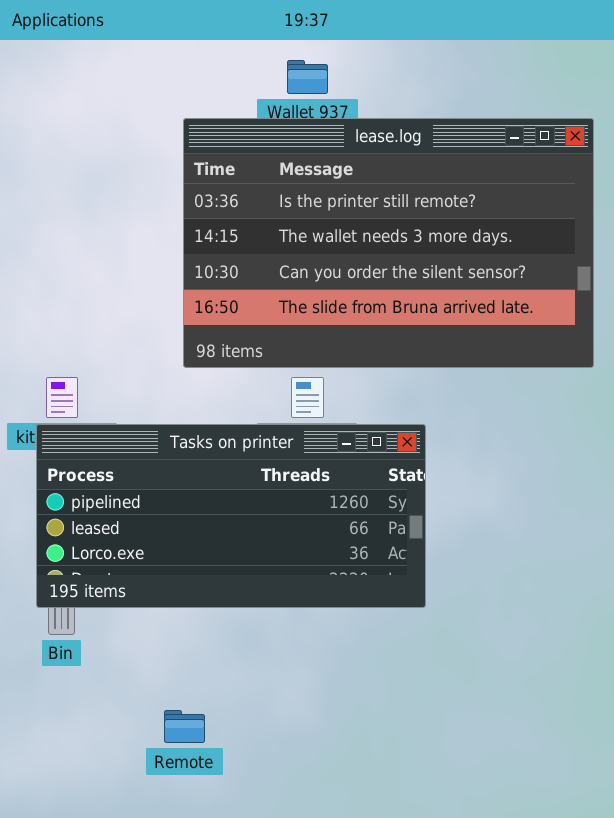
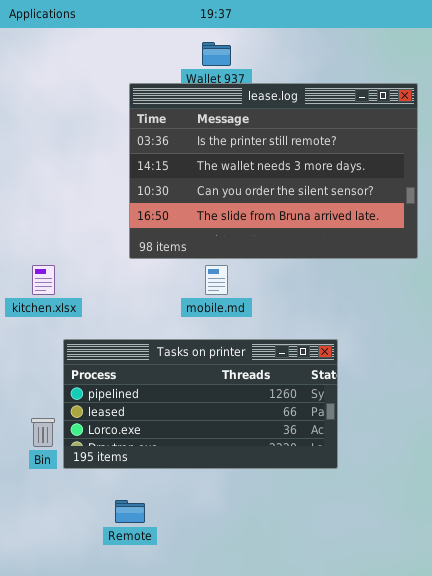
Tasks on printer: [36,424,426,608] -> [63,339,338,469], moved

